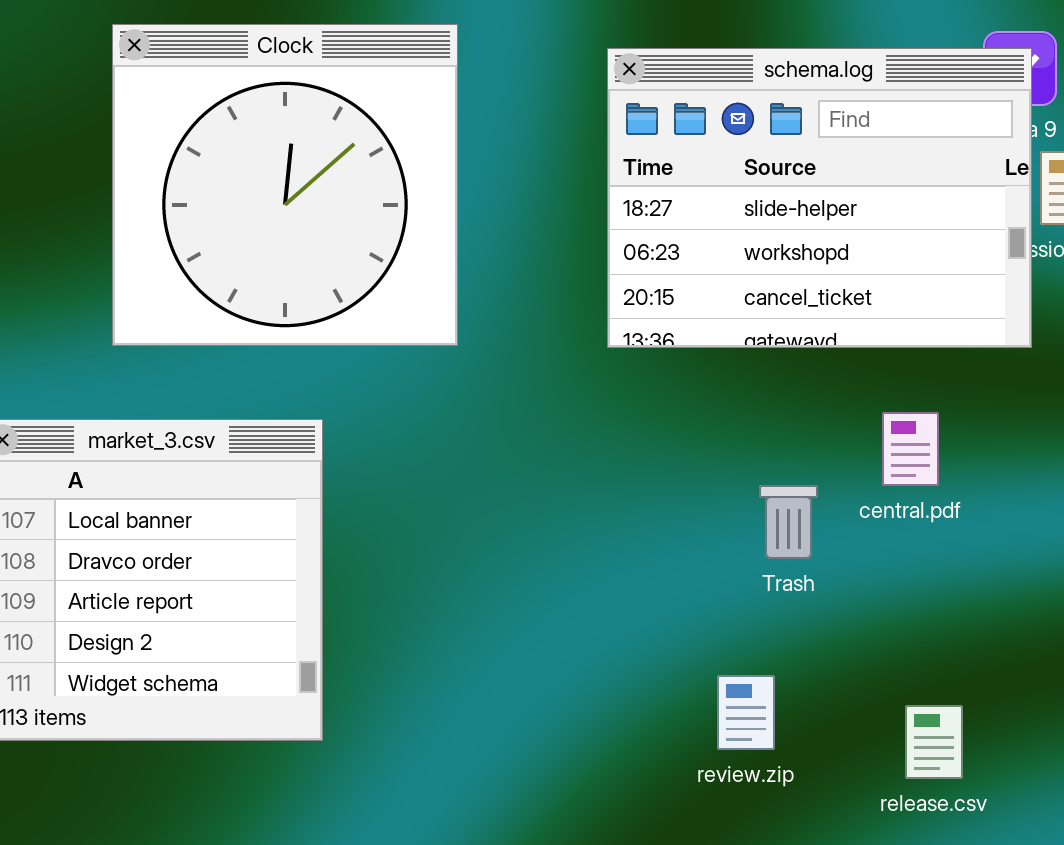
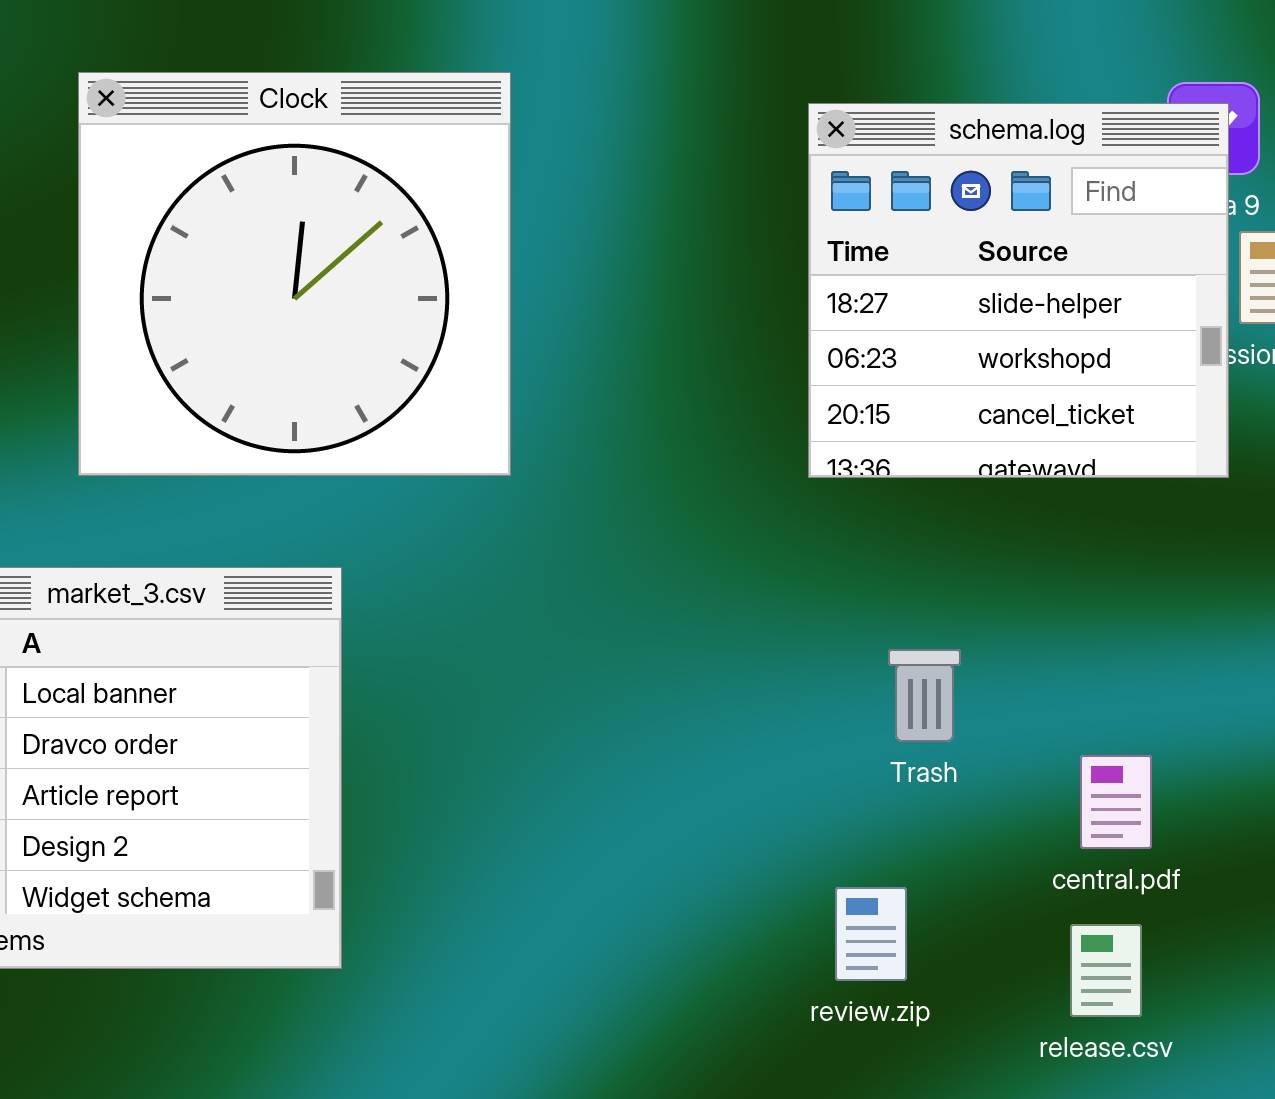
schema.log: [607,48,1032,348] -> [808,103,1229,478], resized
central.pdf: [882,412,939,486] -> [1080,755,1152,849], moved

